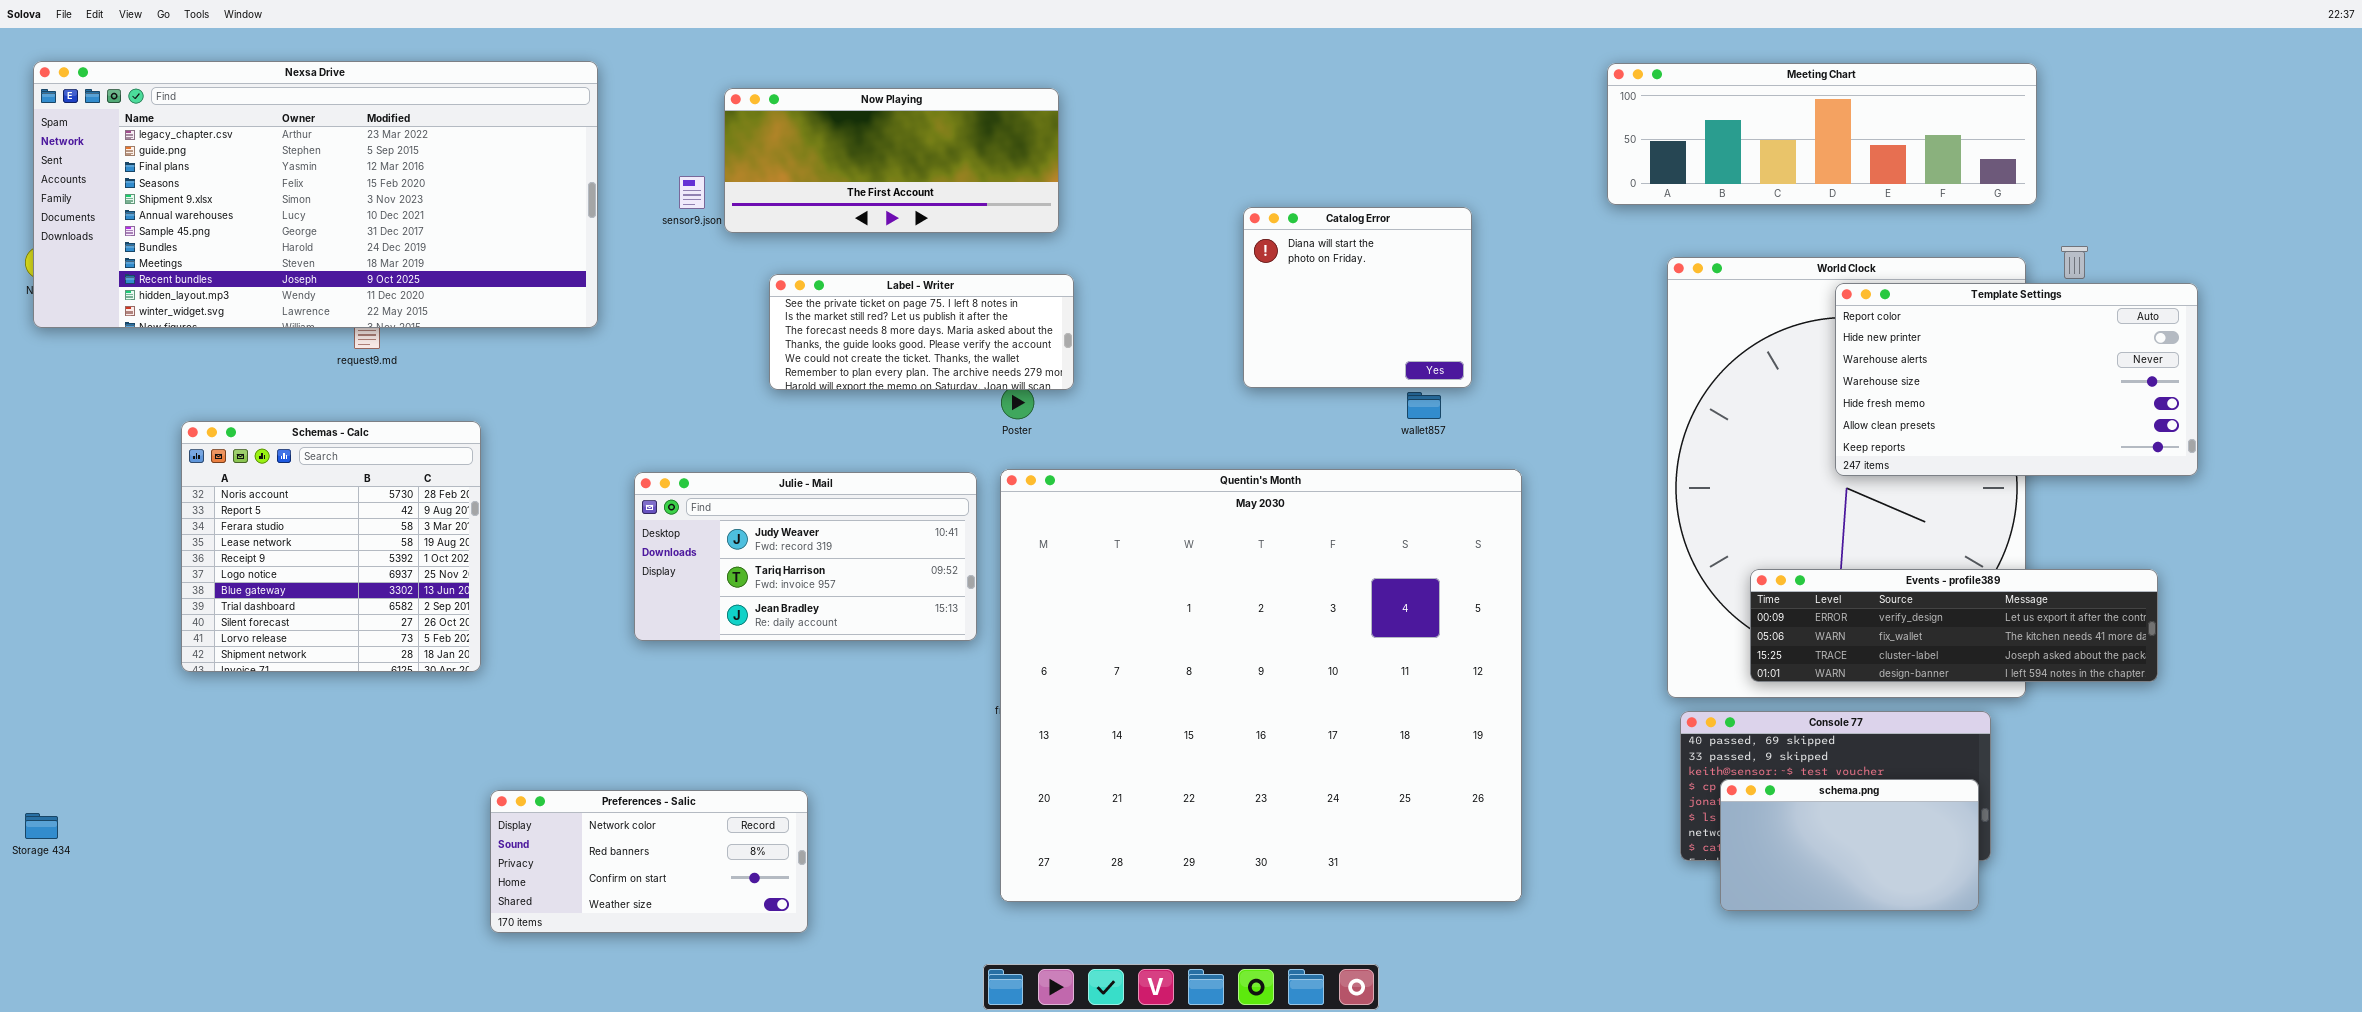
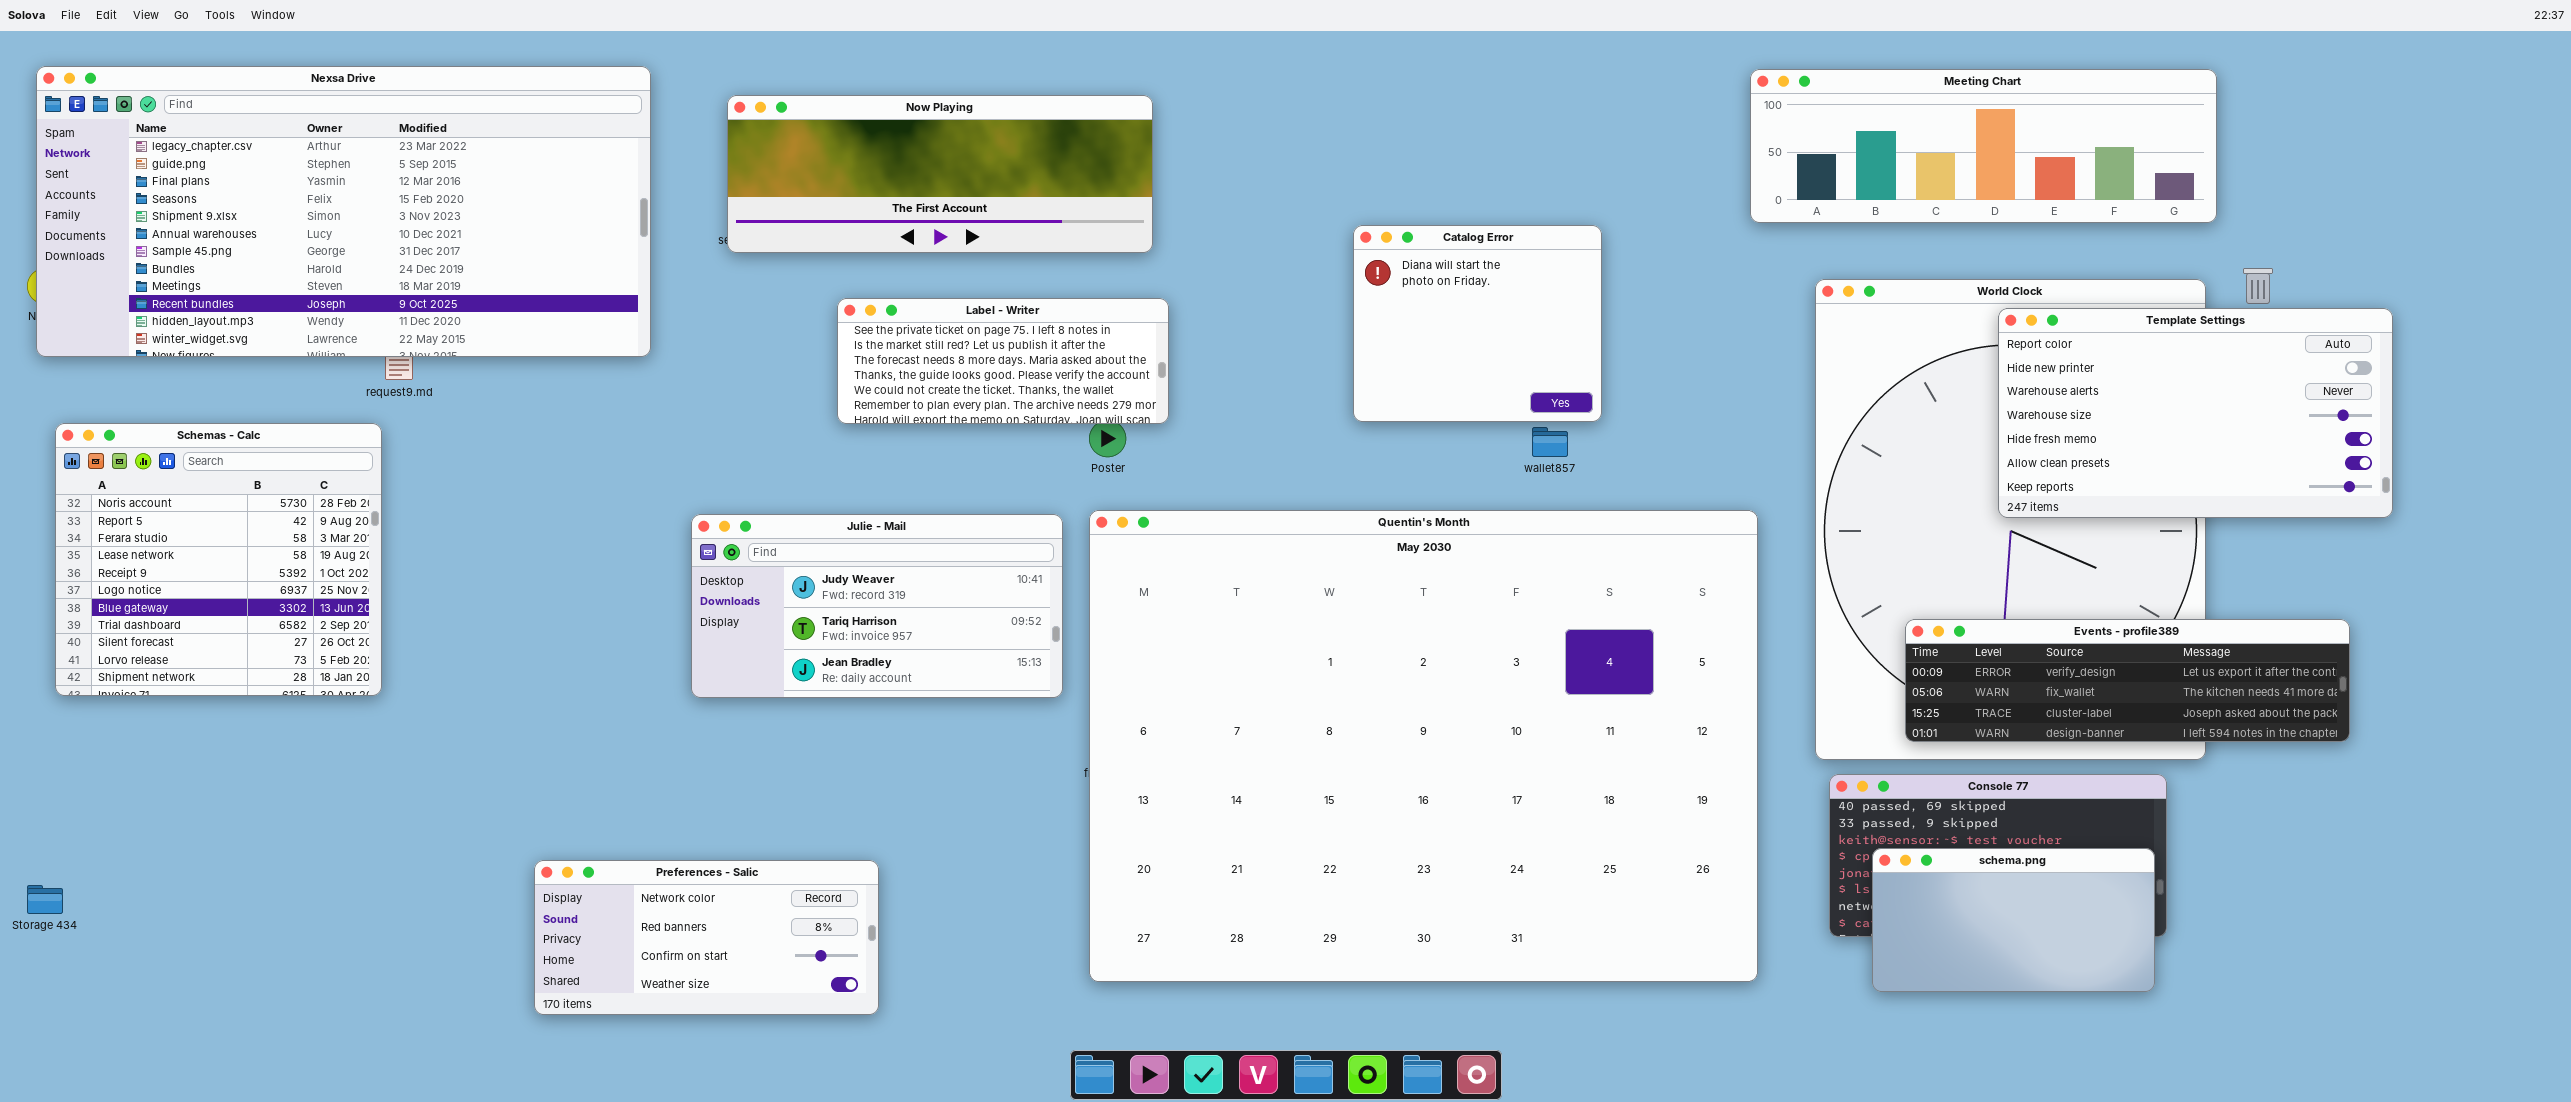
Now Playing: [724,88,1059,233] -> [727,95,1153,253], resized
Schemas - Calc: [181,421,481,672] -> [55,423,382,696], moved
Quentin's Month: [1000,469,1522,902] -> [1089,510,1758,982], resized

